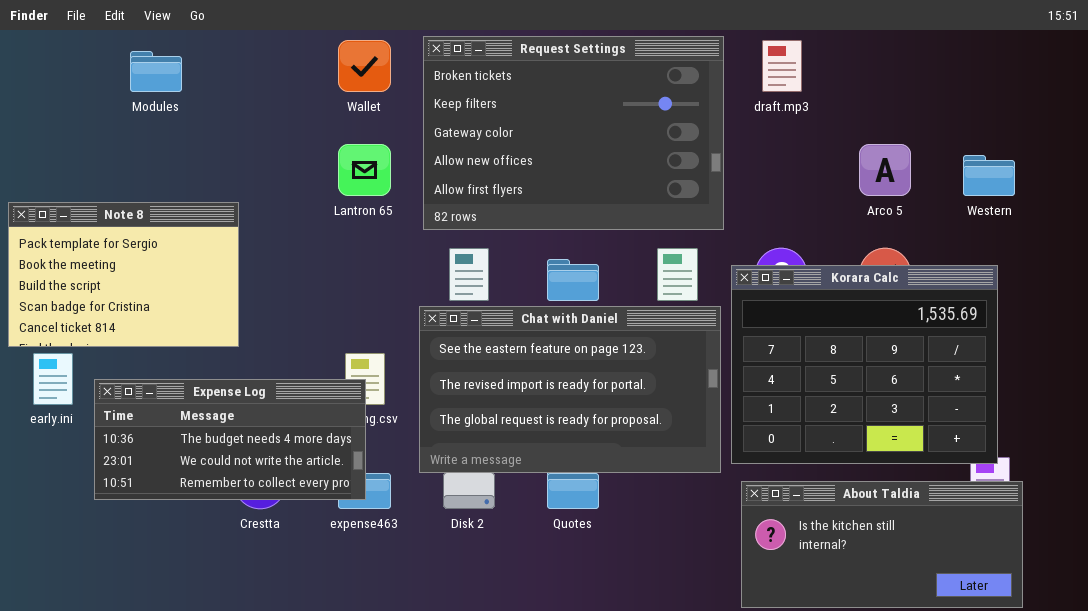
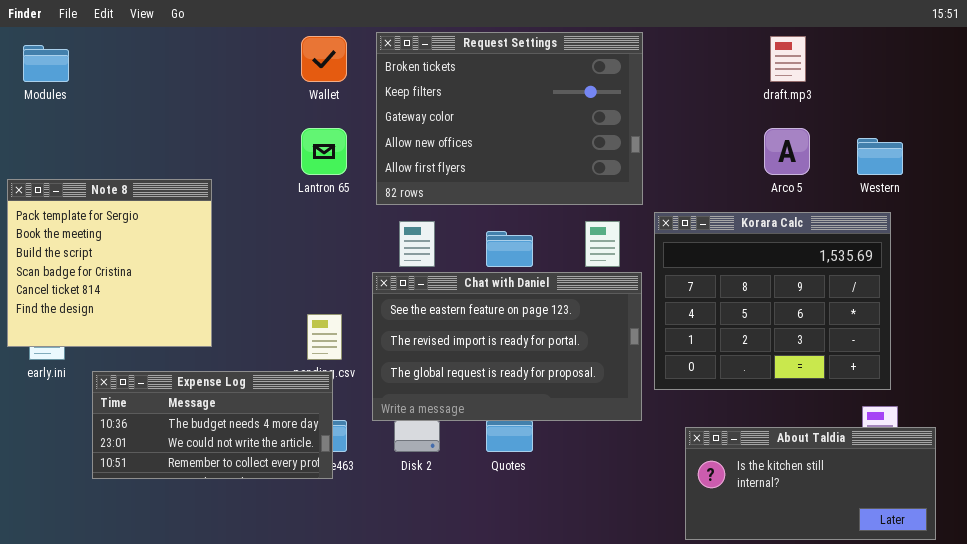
draft.mp3: [762,40,802,92] -> [770,36,806,82], moved
Modules: [130,51,182,92] -> [23,45,69,82], moved
Note 8: [8,202,239,347] -> [7,179,212,347], resized
Korara Calc: [731,265,998,464] -> [654,212,891,390], moved
Expense Log: [94,379,366,500] -> [92,371,333,479], moved
About Taldia: [741,481,1023,608] -> [685,427,936,540], moved

